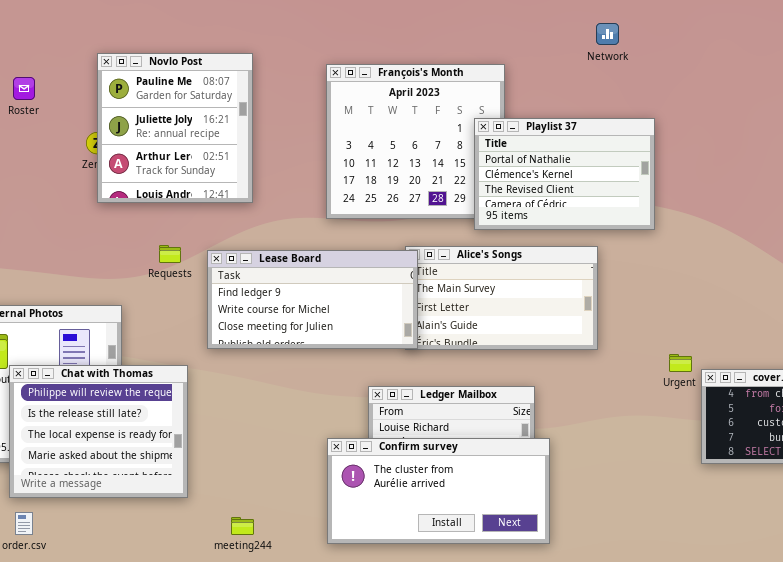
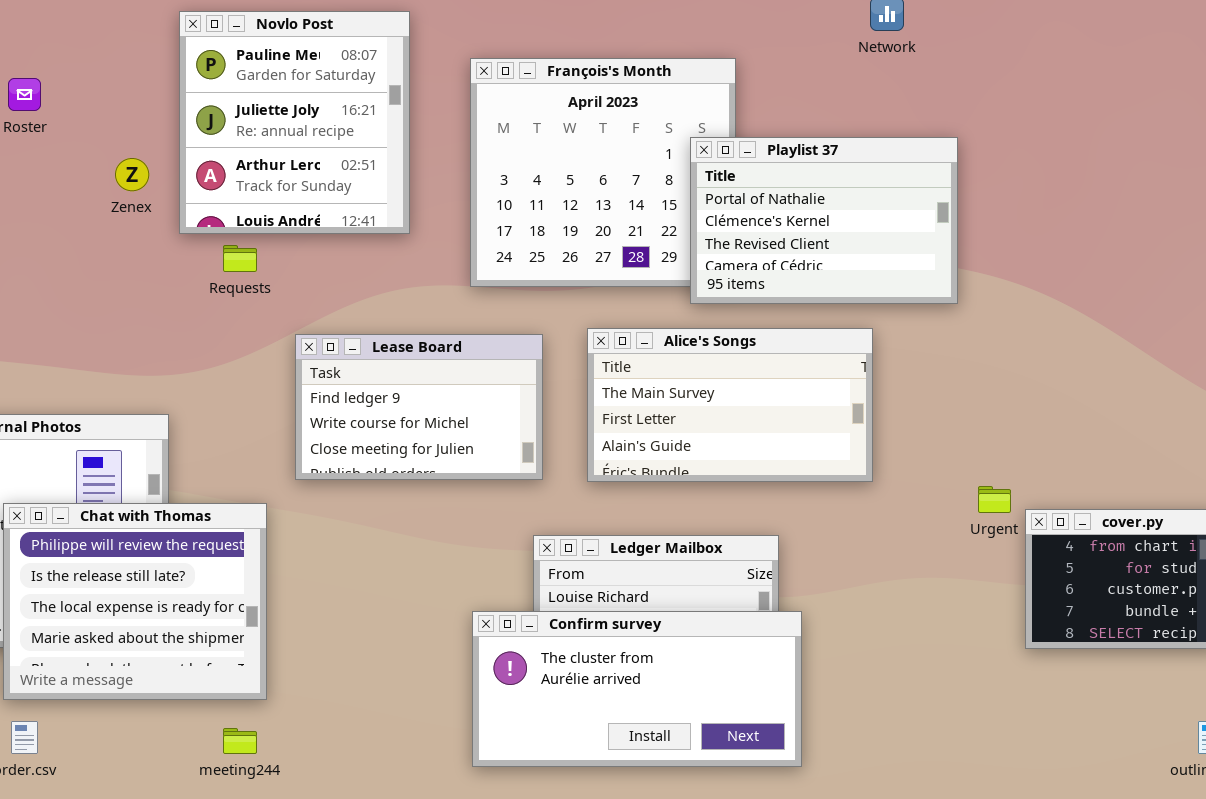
Novlo Post: [97,53,253,203] -> [179,11,410,234], moved
Requests: [159,245,181,263] -> [223,245,257,272], moved
Lease Board: [207,250,418,349] -> [295,334,543,480], resized
meeting244: [231,517,254,535] -> [223,728,257,754], moved

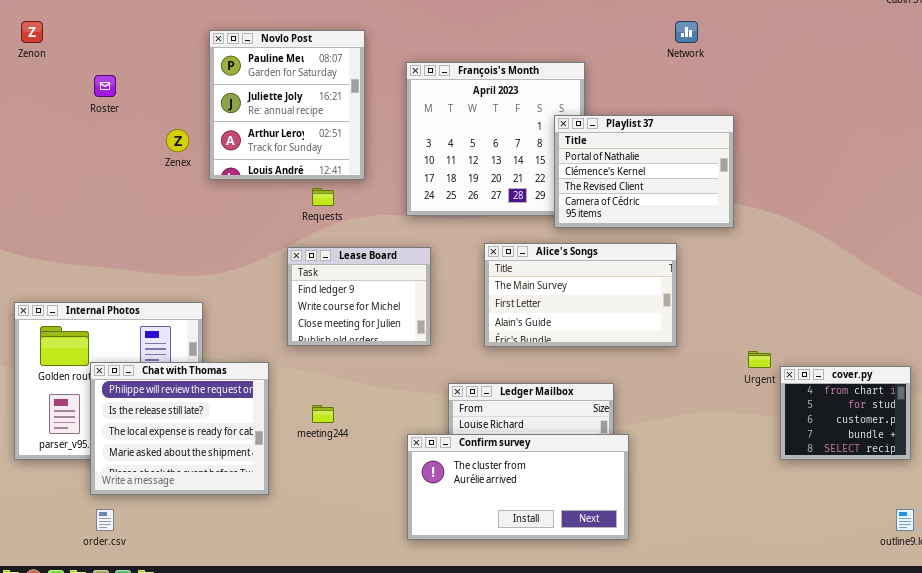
Requests: [223,245,257,272] -> [312,188,334,206], moved
Lease Board: [295,334,543,480] -> [287,247,431,346], resized
meeting244: [223,728,257,754] -> [312,405,334,423], moved

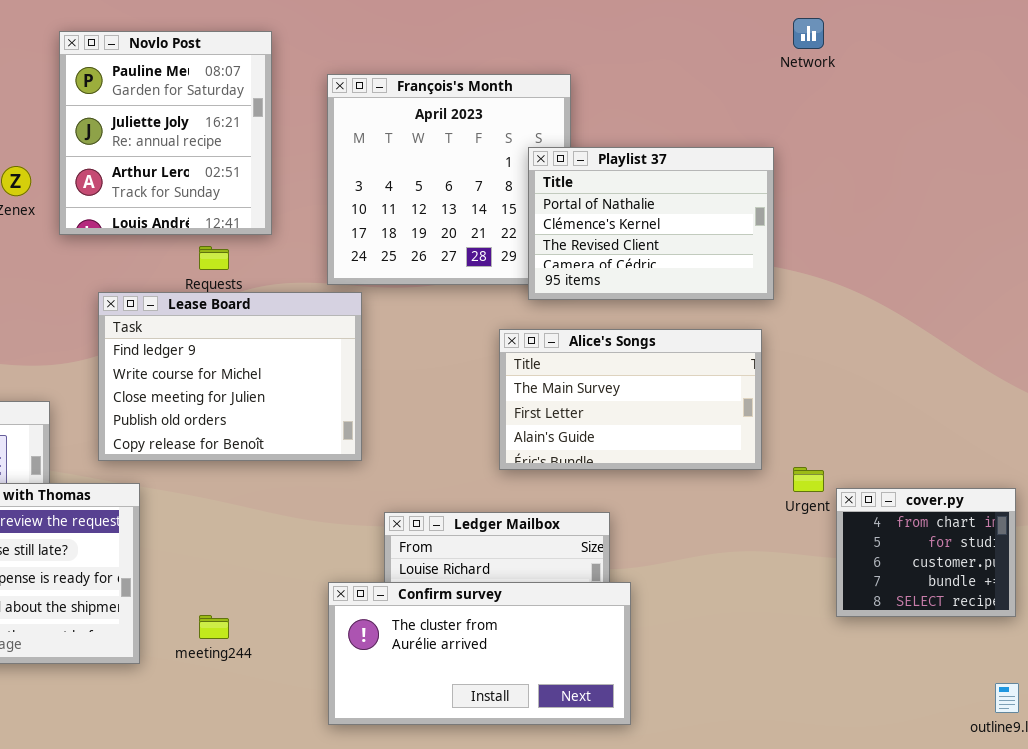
Network: [675,21,698,43] -> [793,18,824,49], moved
Alice's Songs: [484,243,677,347] -> [499,329,762,470], moved
Lease Board: [287,247,431,346] -> [98,292,362,461], resized
meeting244: [312,405,334,423] -> [199,615,229,639], moved

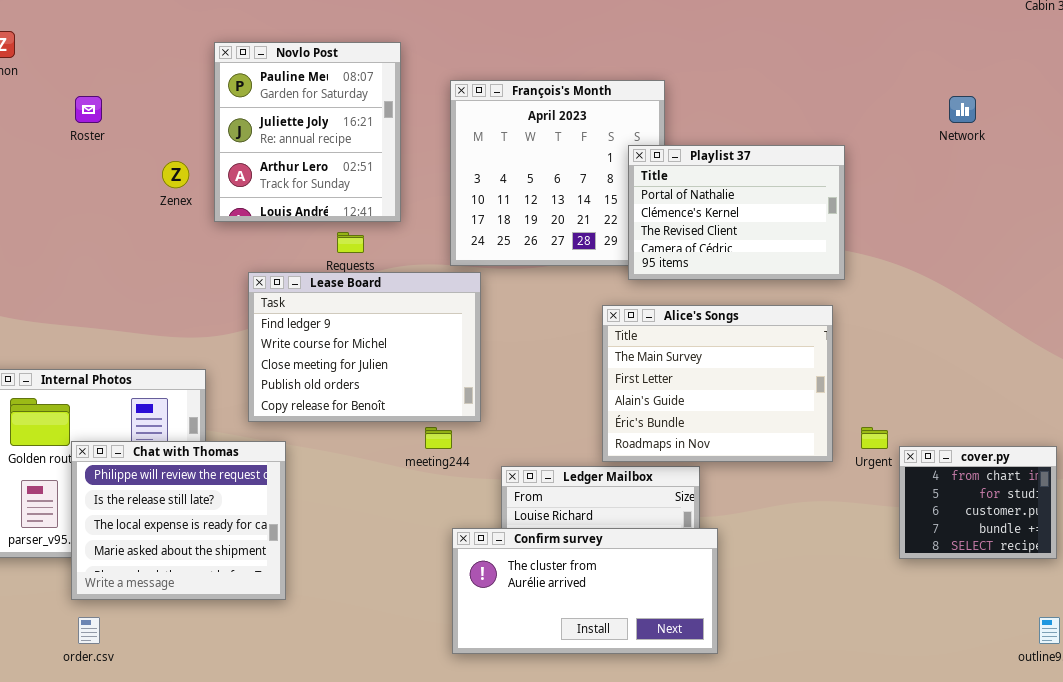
Network: [793,18,824,49] -> [949,96,976,123], moved
Alice's Songs: [499,329,762,470] -> [602,305,833,462], resized
meeting244: [199,615,229,639] -> [425,427,452,449], moved

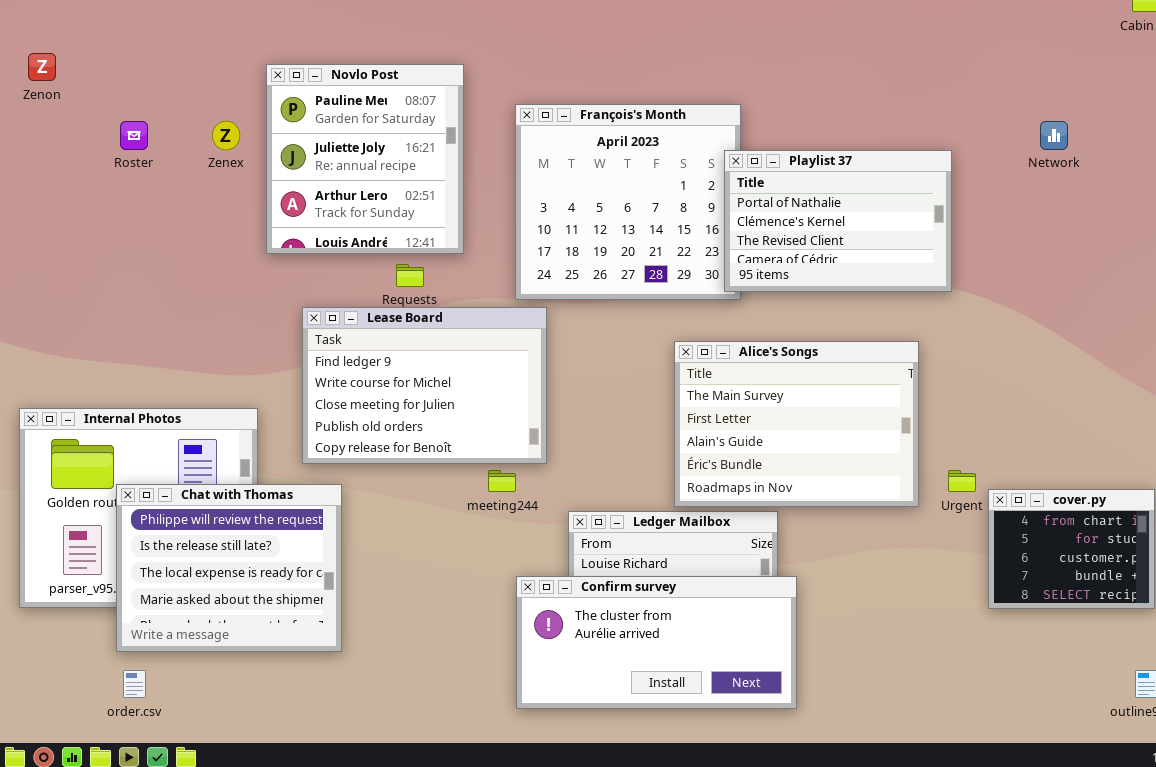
Playlist 37: [628,145,845,280] -> [724,150,952,292], moved
Zenex: [162,161,189,188] -> [212,121,240,150], moved

